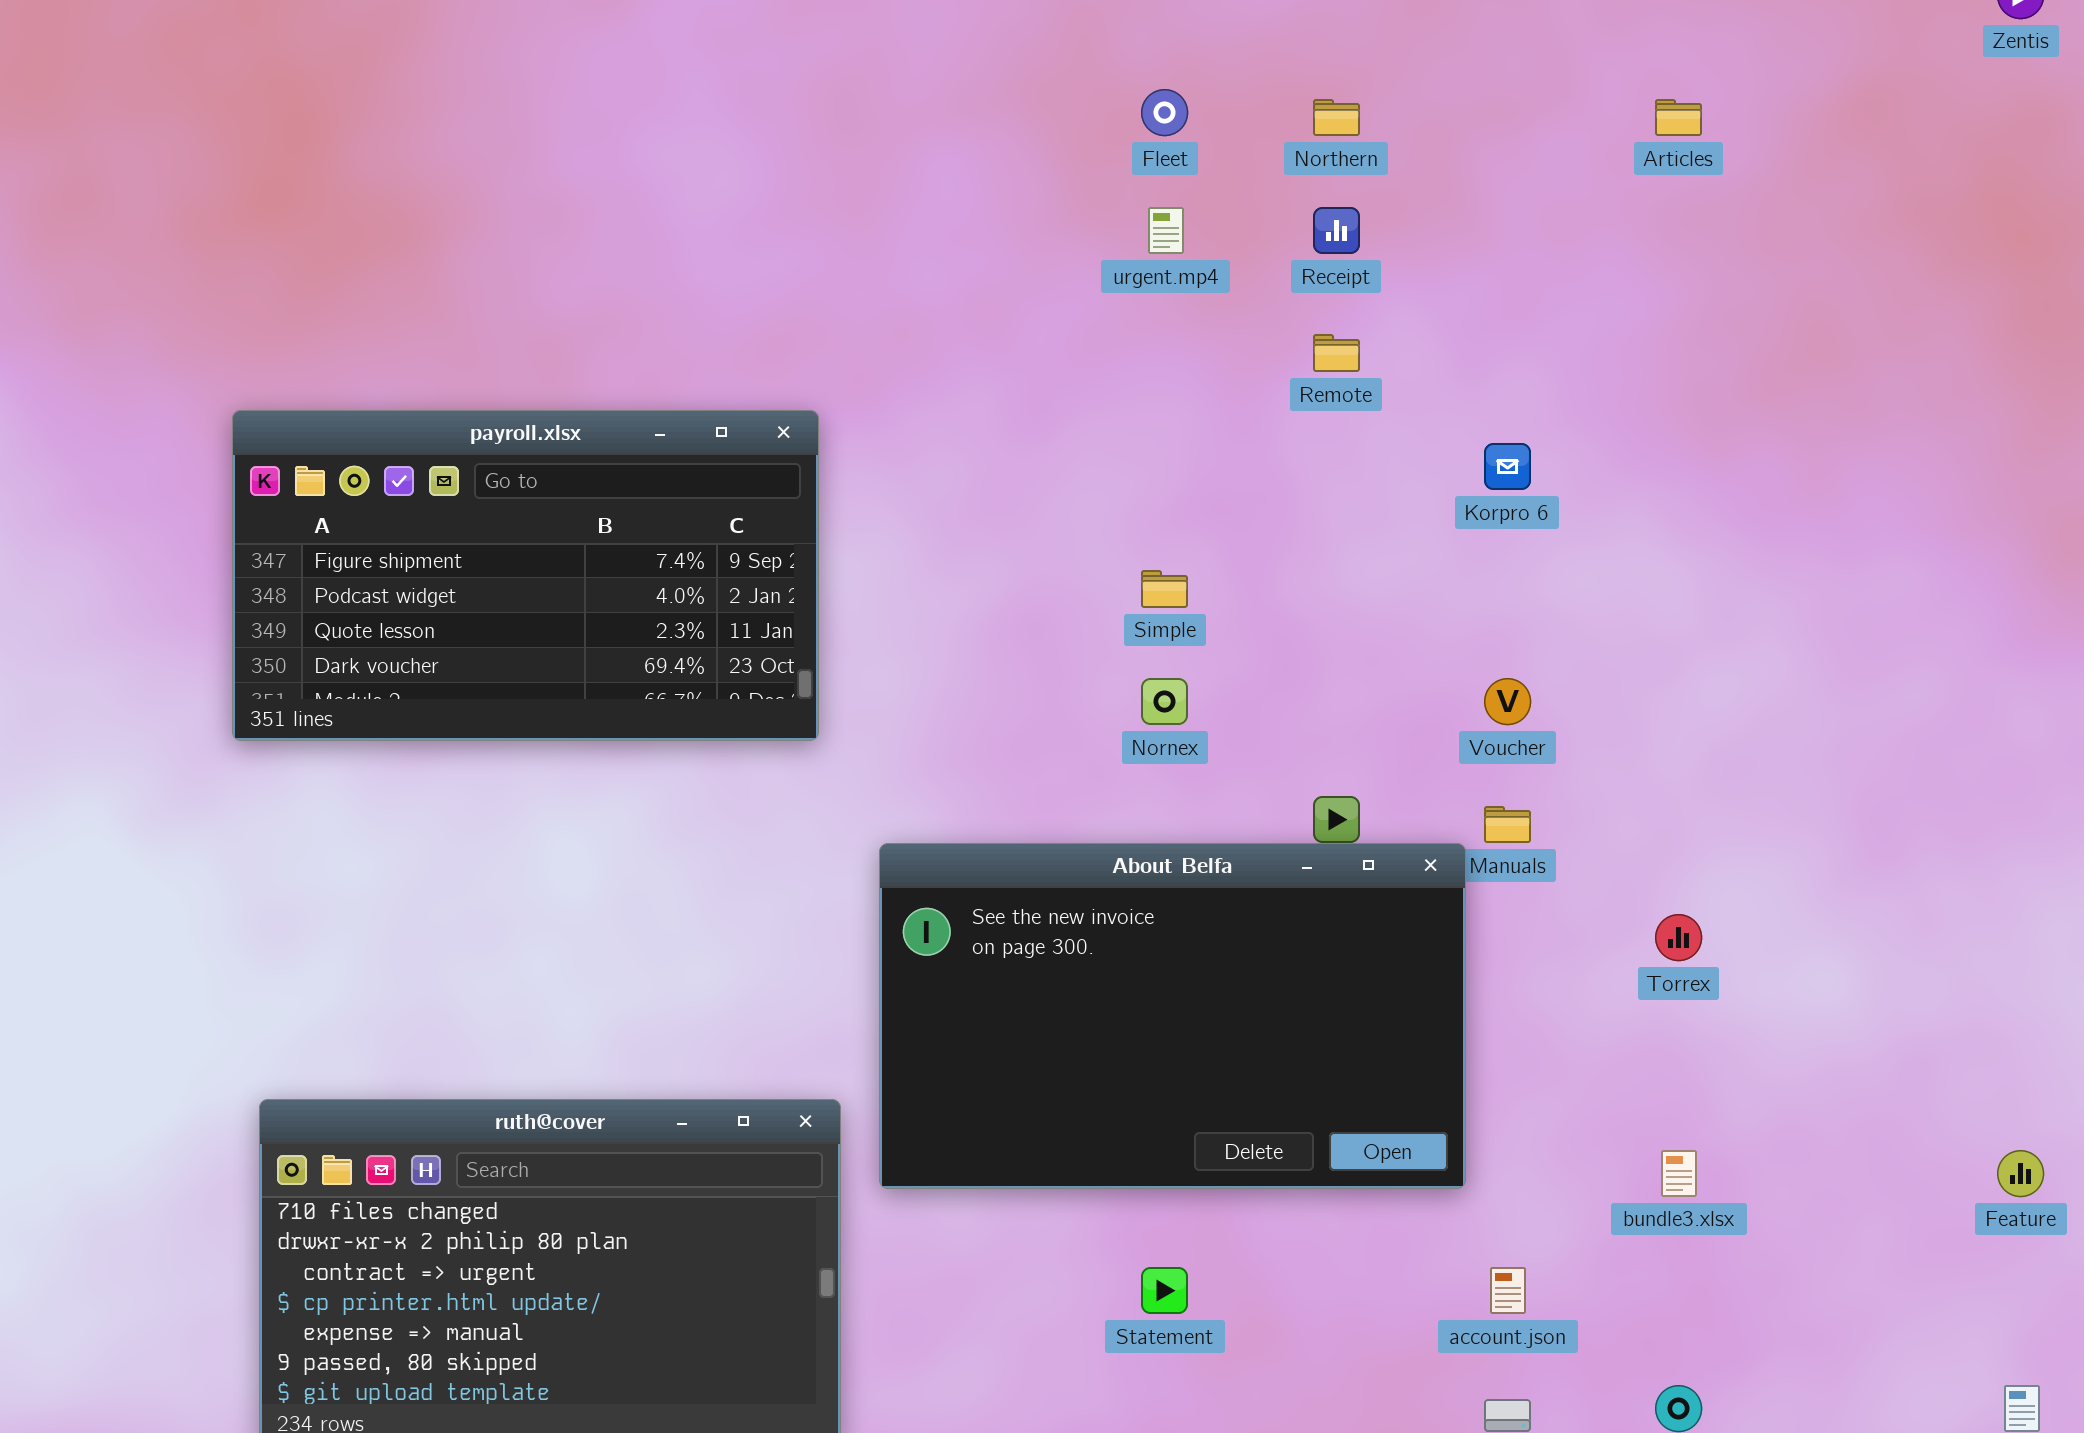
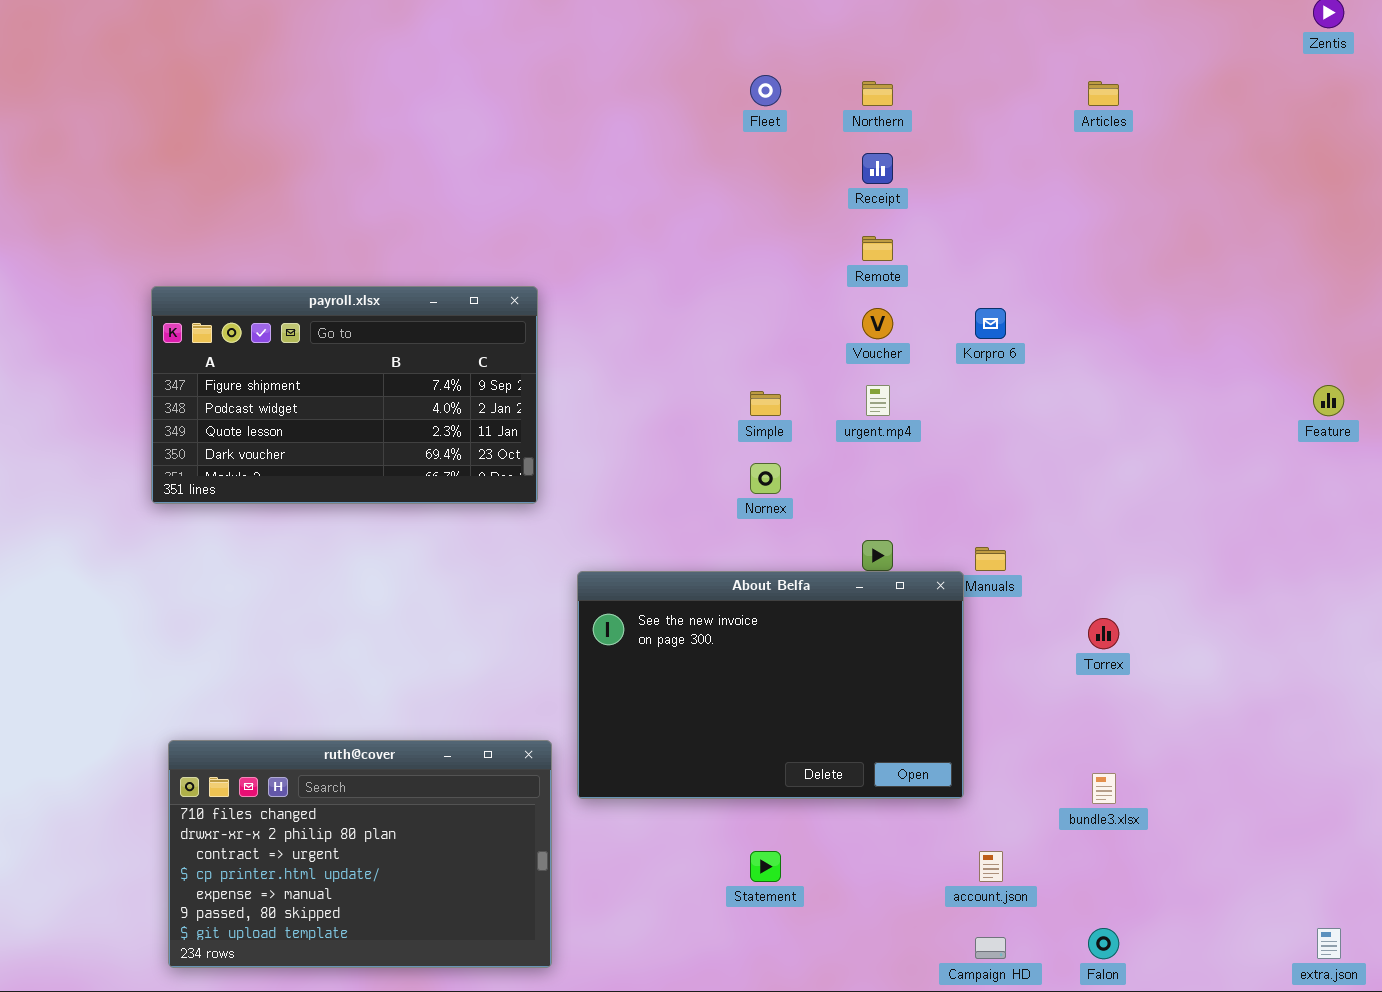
urgent.mp4: [1148,207,1184,254] -> [866,385,890,416], moved
Voucher: [1484,678,1531,725] -> [862,308,893,339], moved
Feature: [1997,1150,2044,1197] -> [1313,385,1344,416], moved

